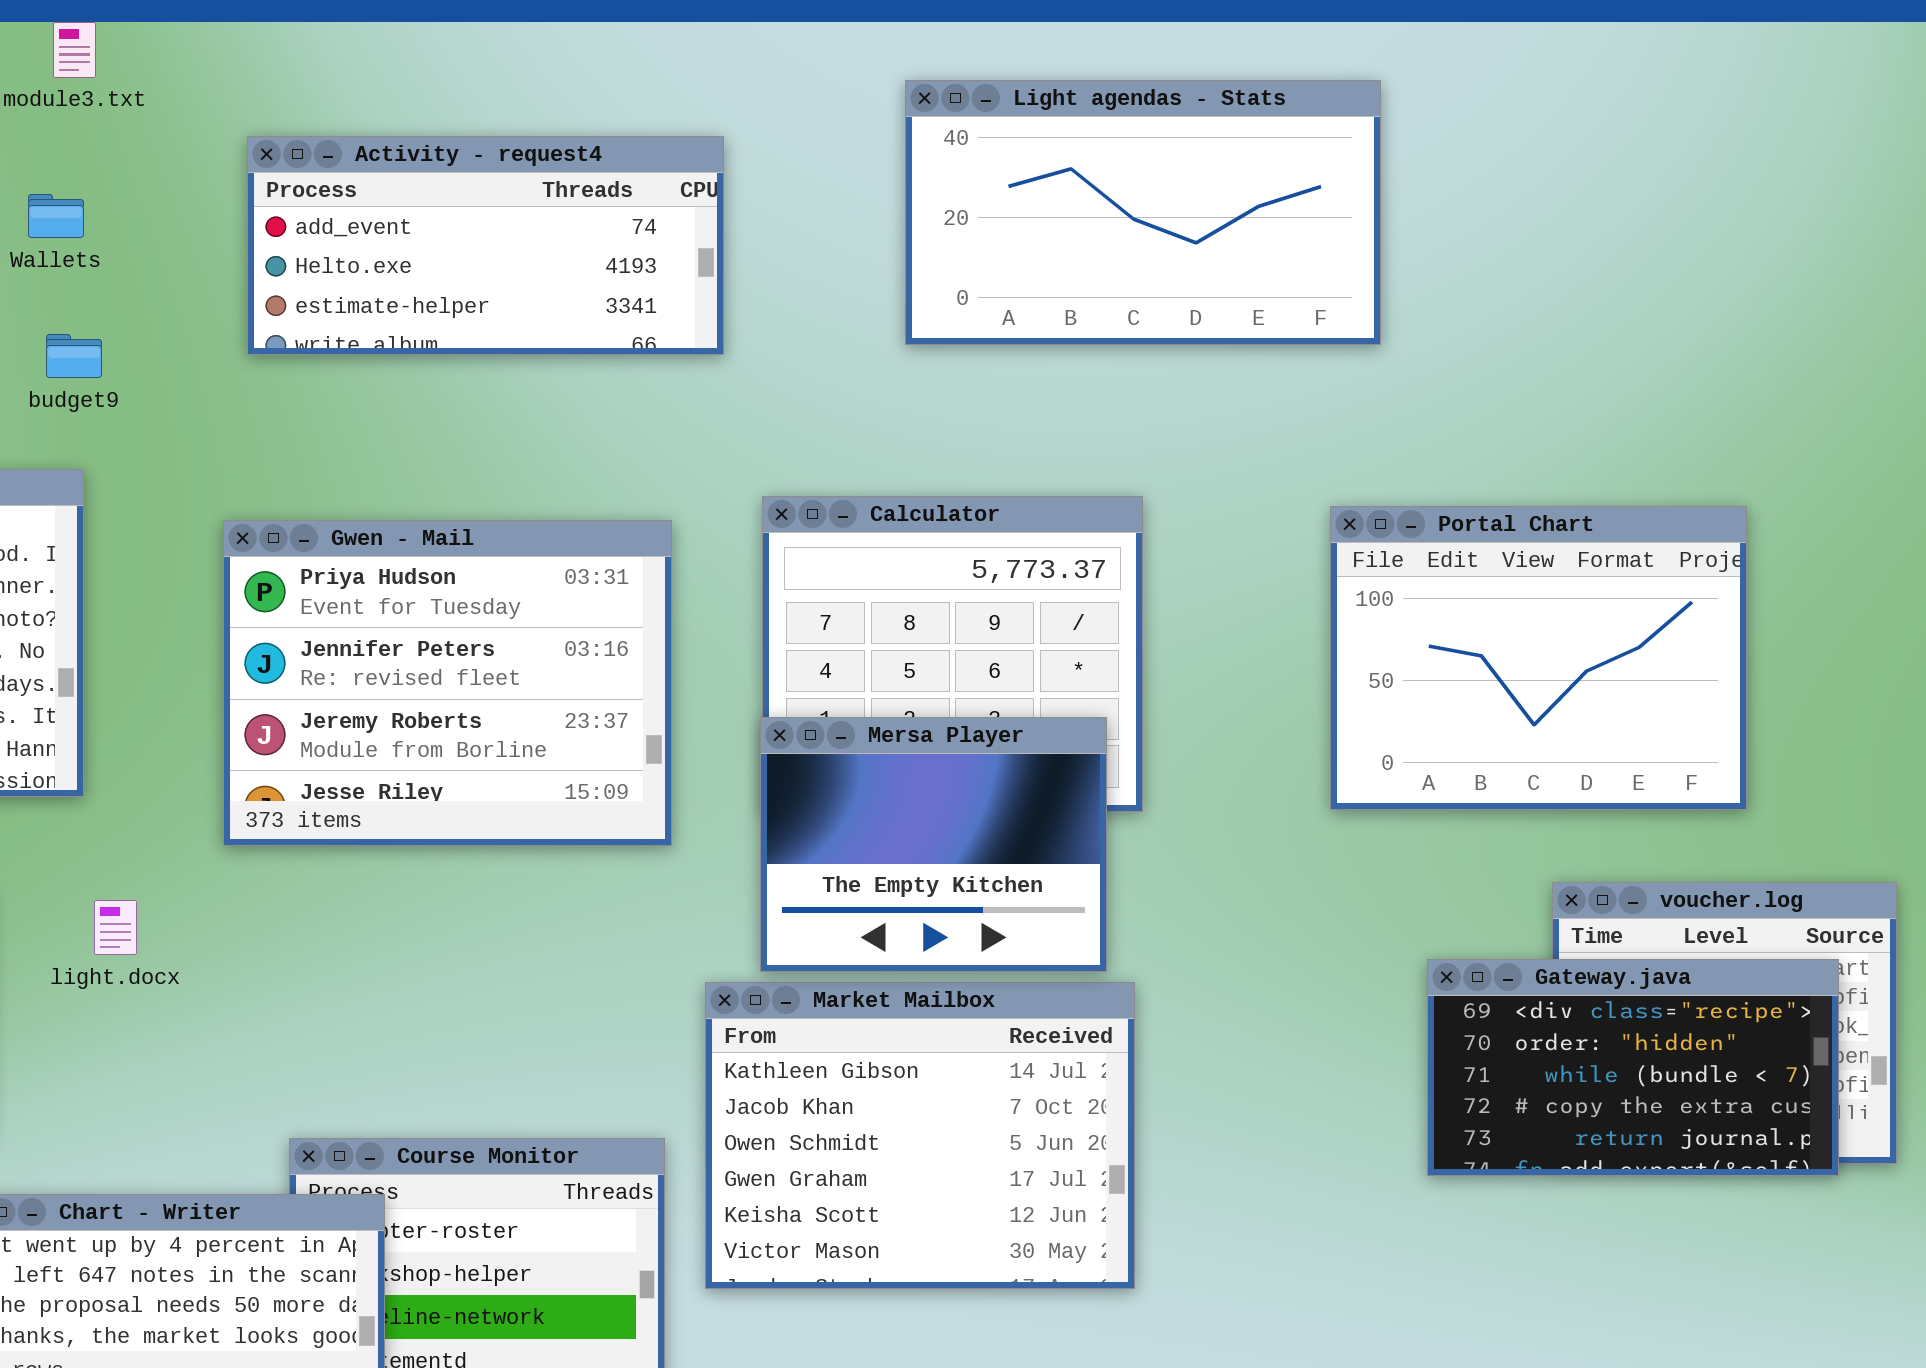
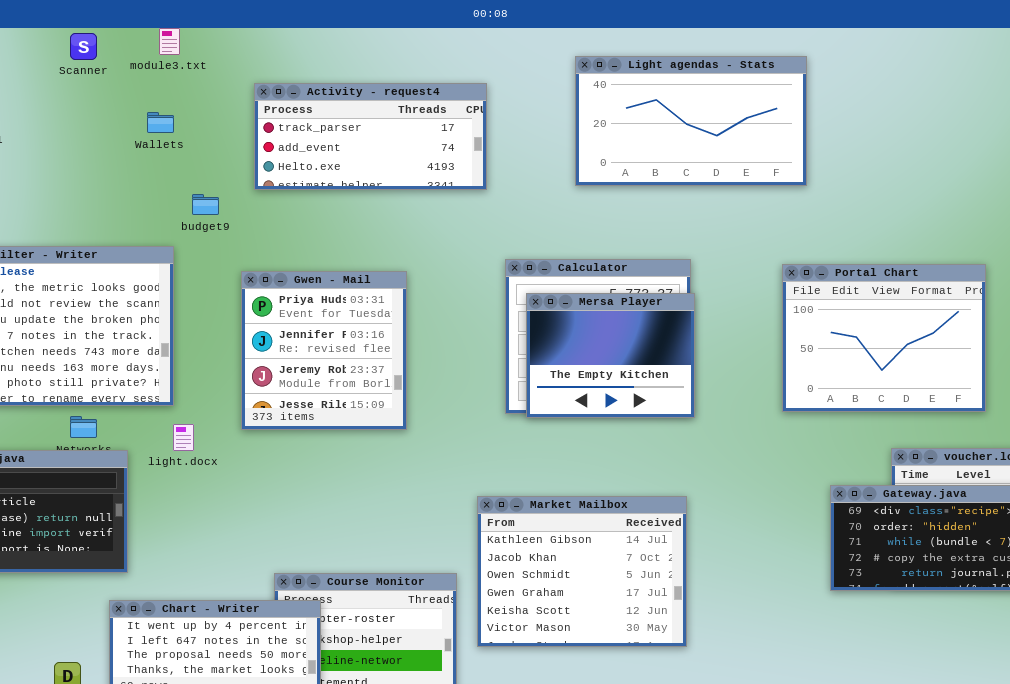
Activity - request4: [247,136,724,355] -> [254,83,487,190], scrolled up 1 row
budget9: [46,334,102,378] -> [192,194,219,215], moved
Gwen - Mail: [223,520,672,846] -> [241,271,407,430], resized
Mersa Player: [760,717,1107,972] -> [526,293,695,418], moved
light.docx: [94,900,137,955] -> [173,424,194,451], moved

